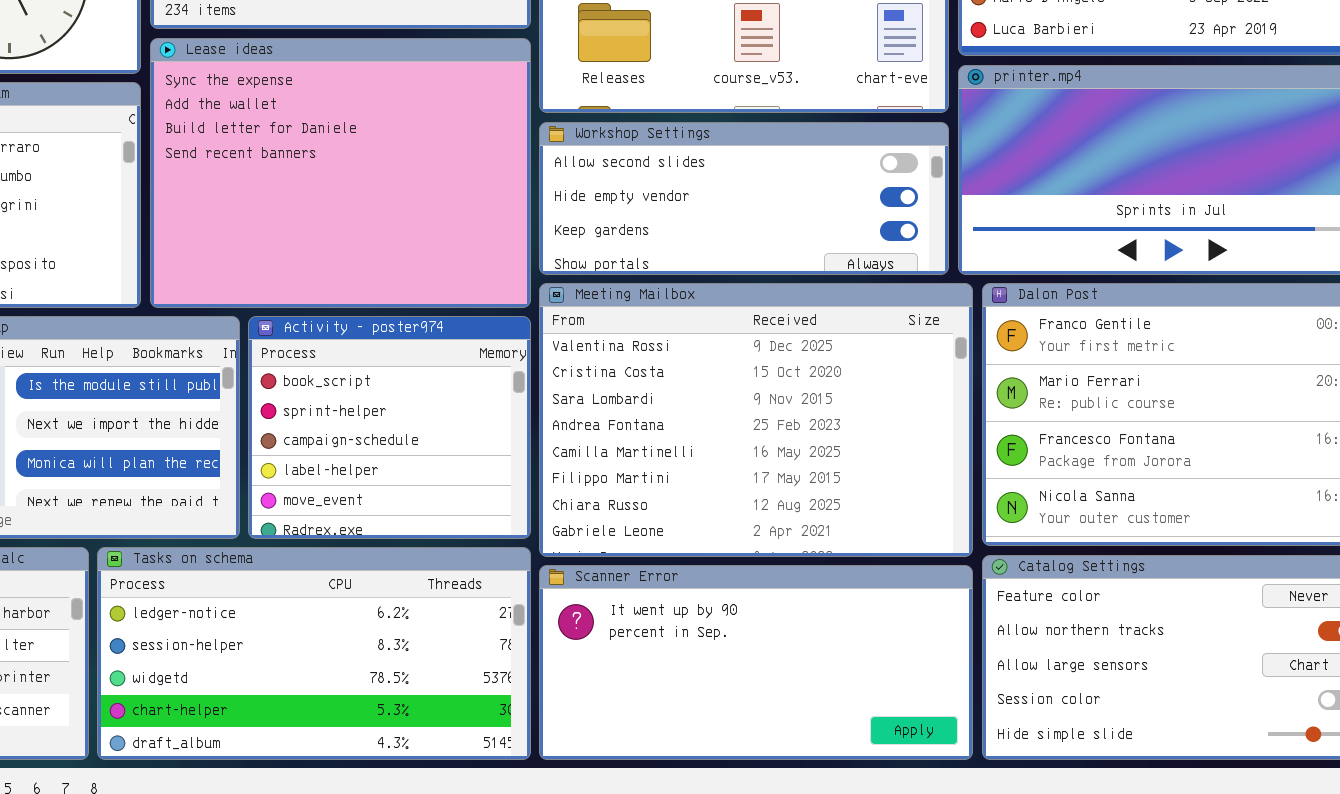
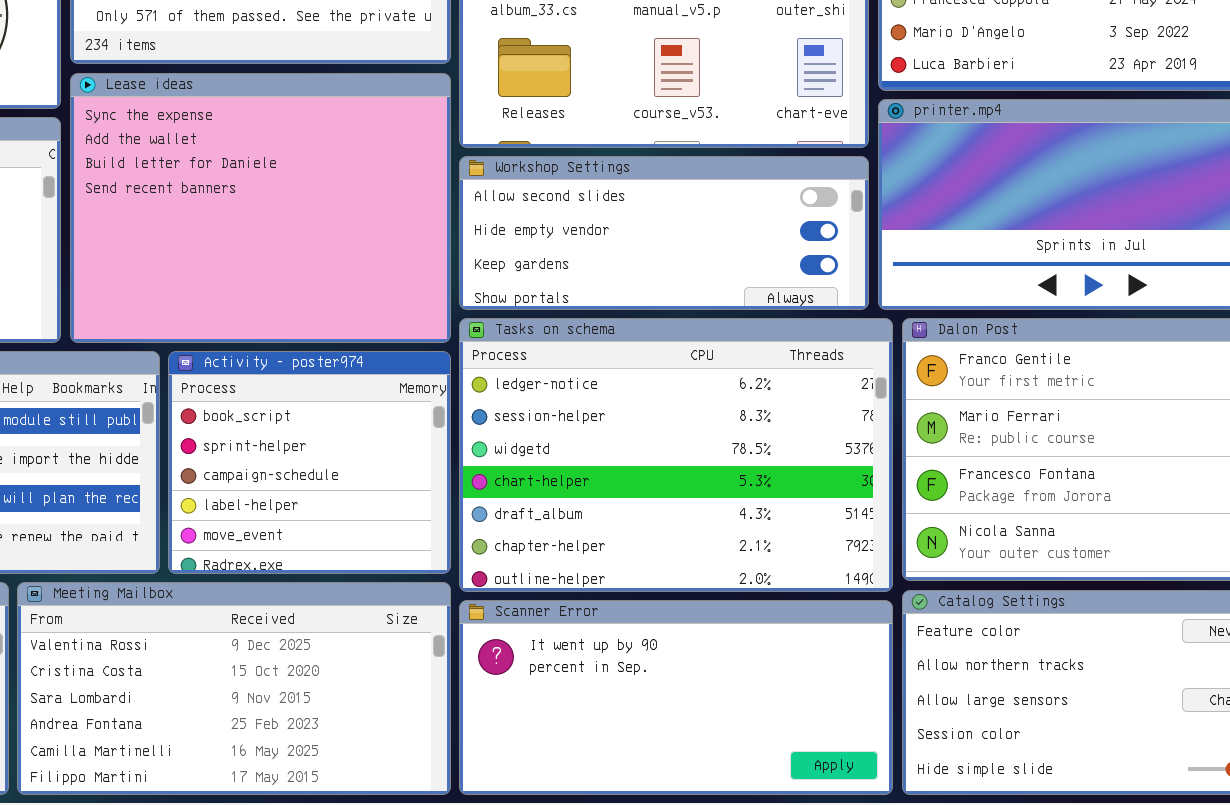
Meeting Mailbox: [539,283,973,557] -> [17,582,451,795], moved, resized
Tasks on schema: [97,547,531,760] -> [459,318,893,592], moved, resized

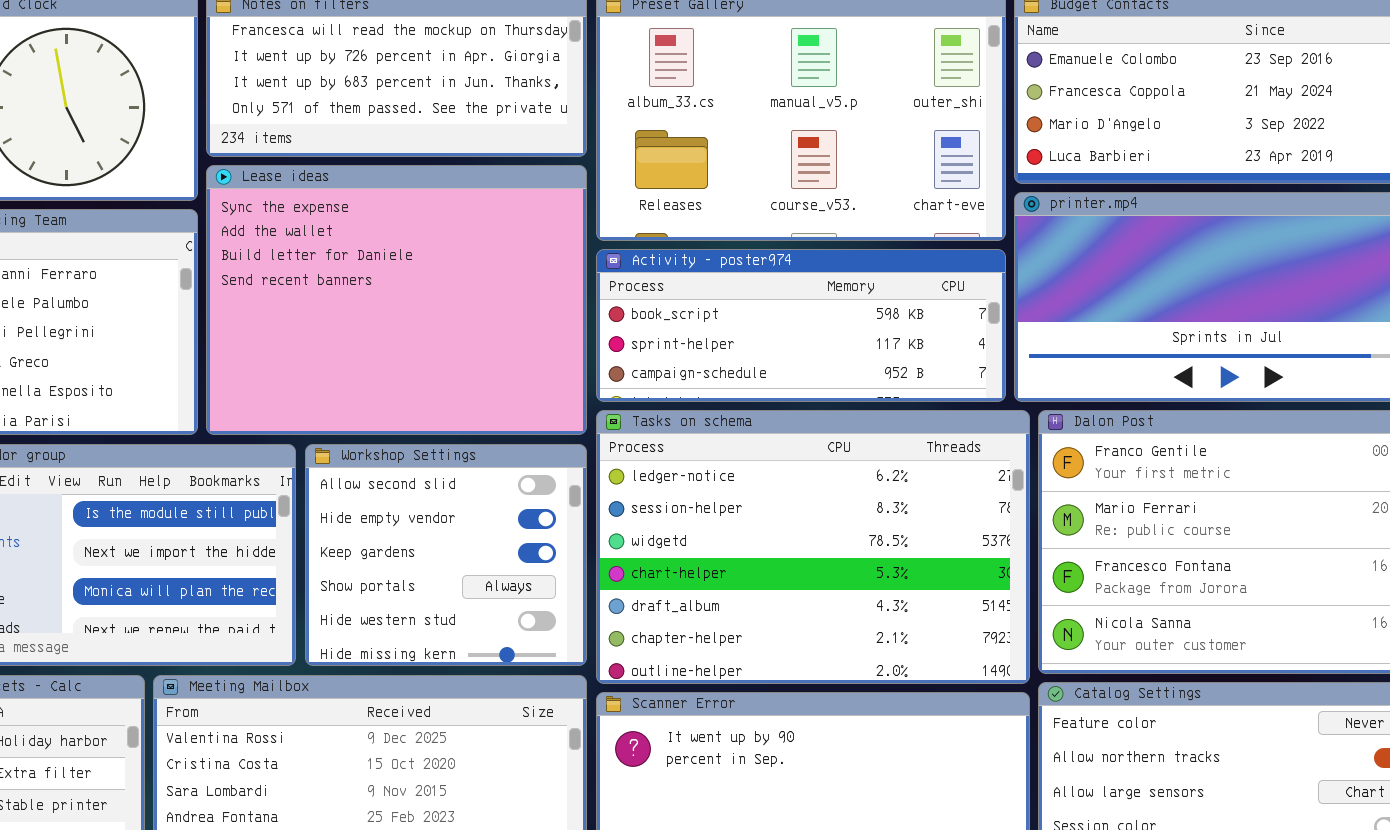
Workshop Settings: [459,156,869,310] -> [305,444,587,666], moved, resized
Activity - poster974: [168,351,451,574] -> [596,249,1006,402], moved, resized

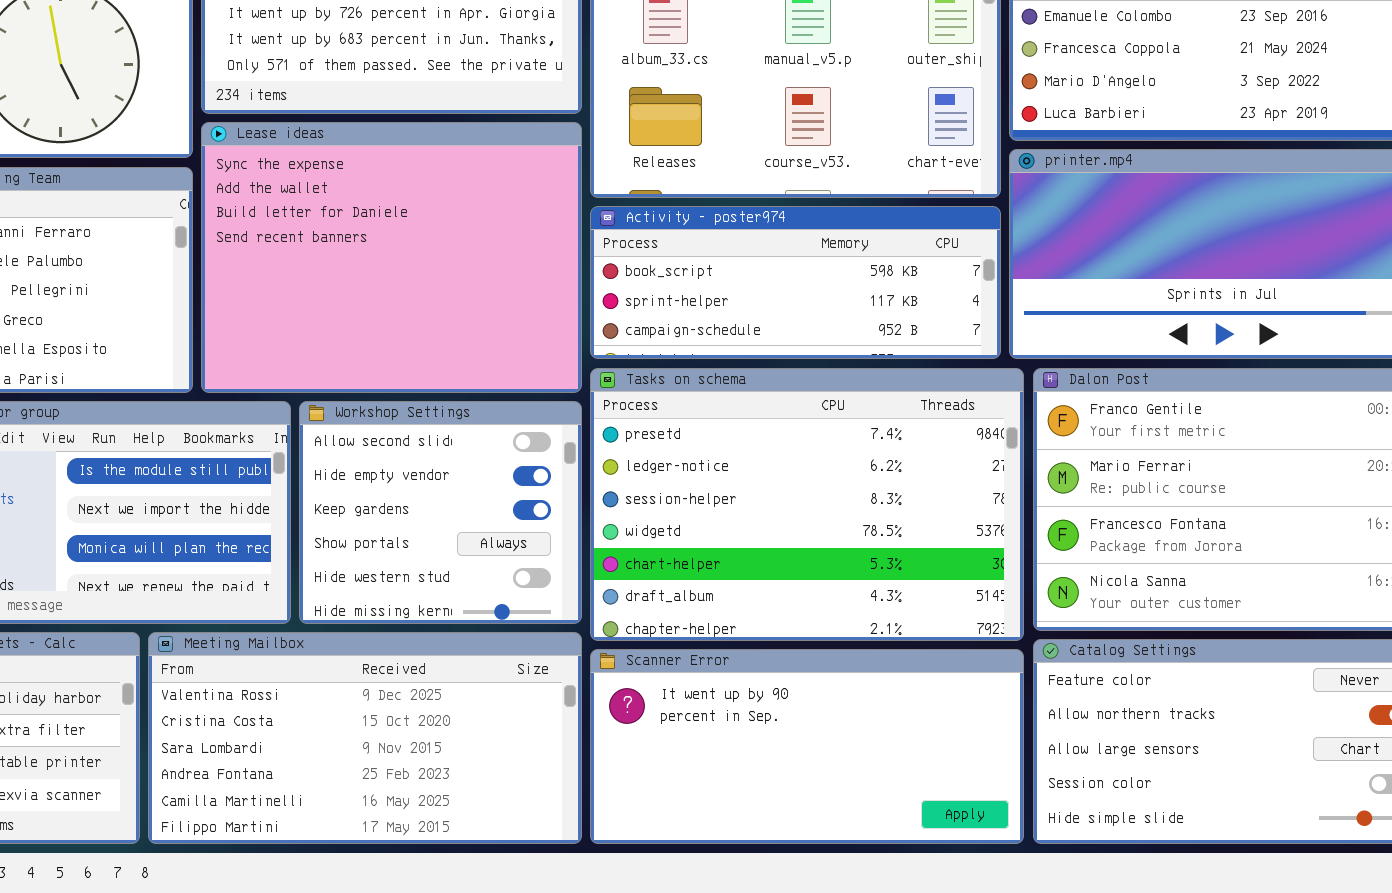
Tasks on schema: [596,410,1030,684] -> [590,368,1024,641], scrolled up 1 row

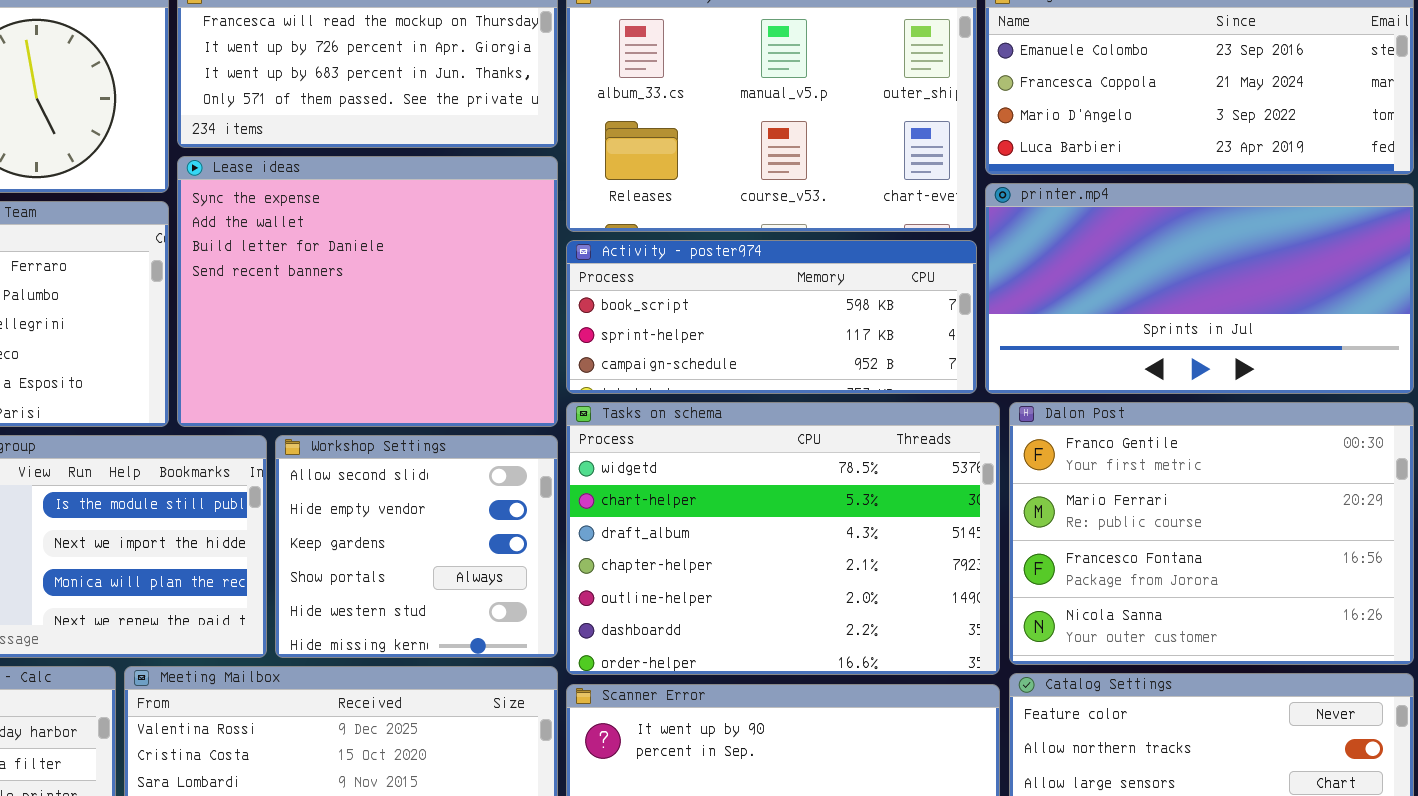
Tasks on schema: [590,368,1024,641] -> [566,402,1000,675], scrolled down 3 rows

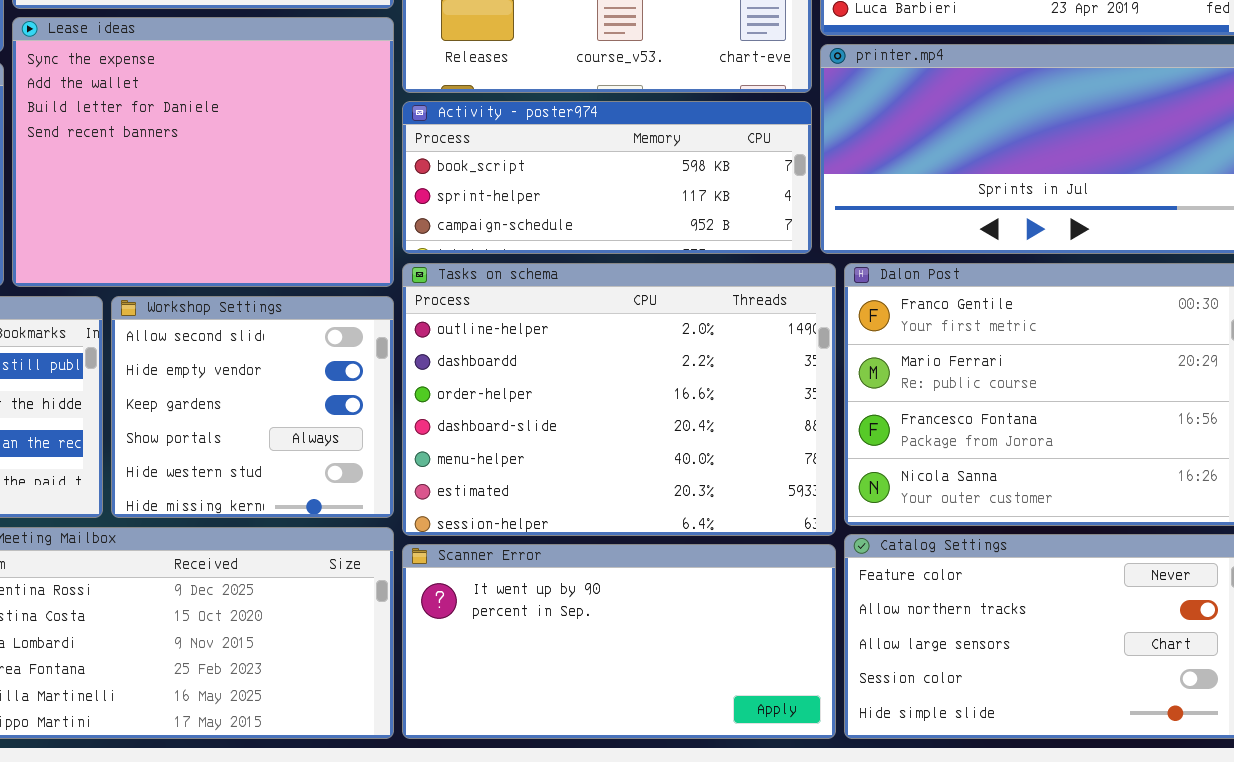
Tasks on schema: [566,402,1000,675] -> [402,263,836,536], scrolled down 4 rows

